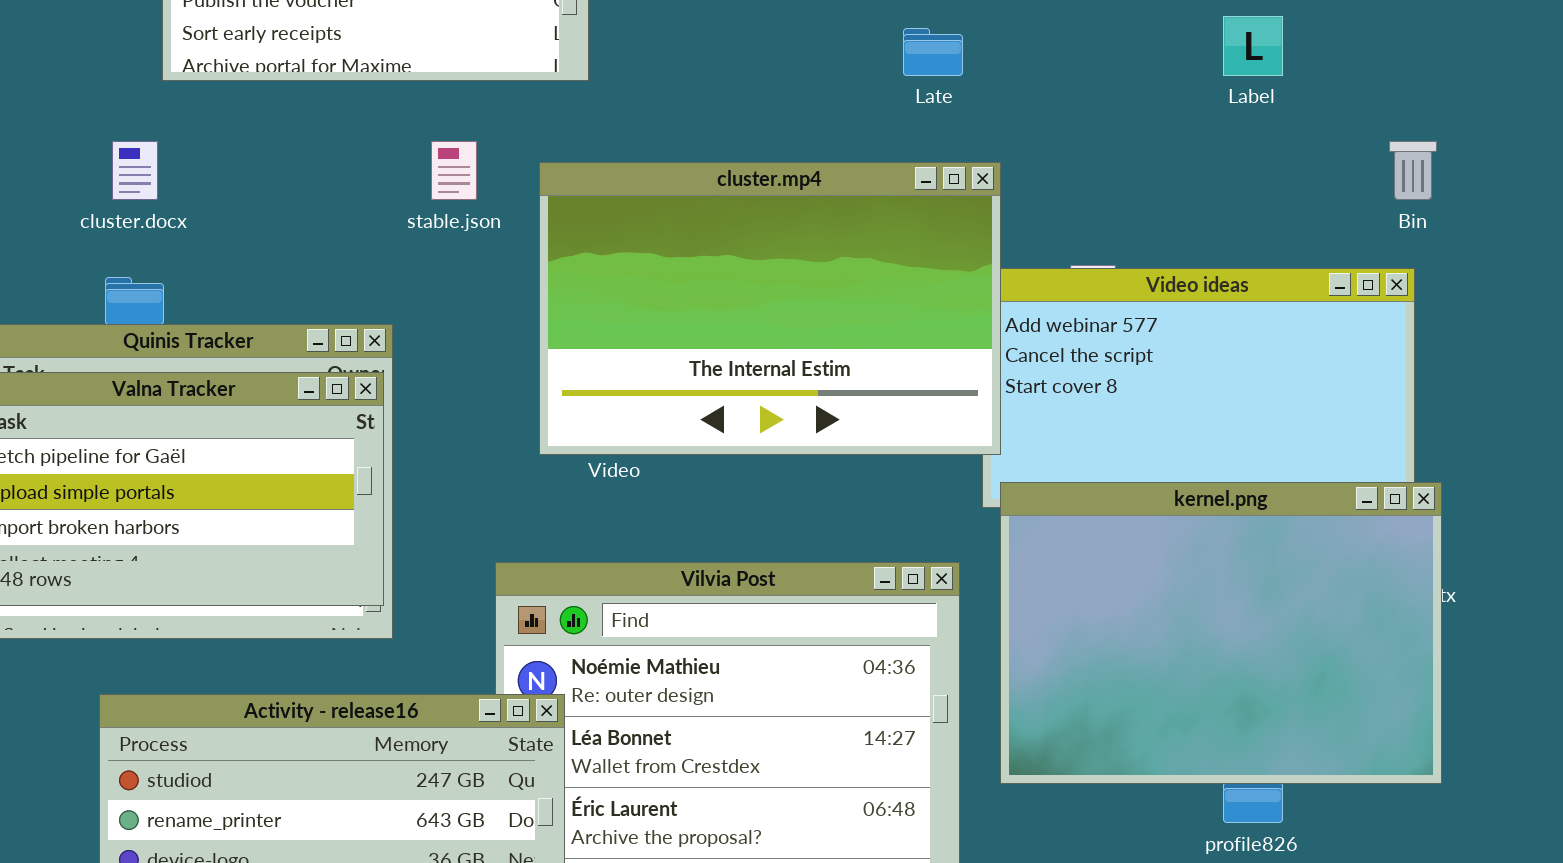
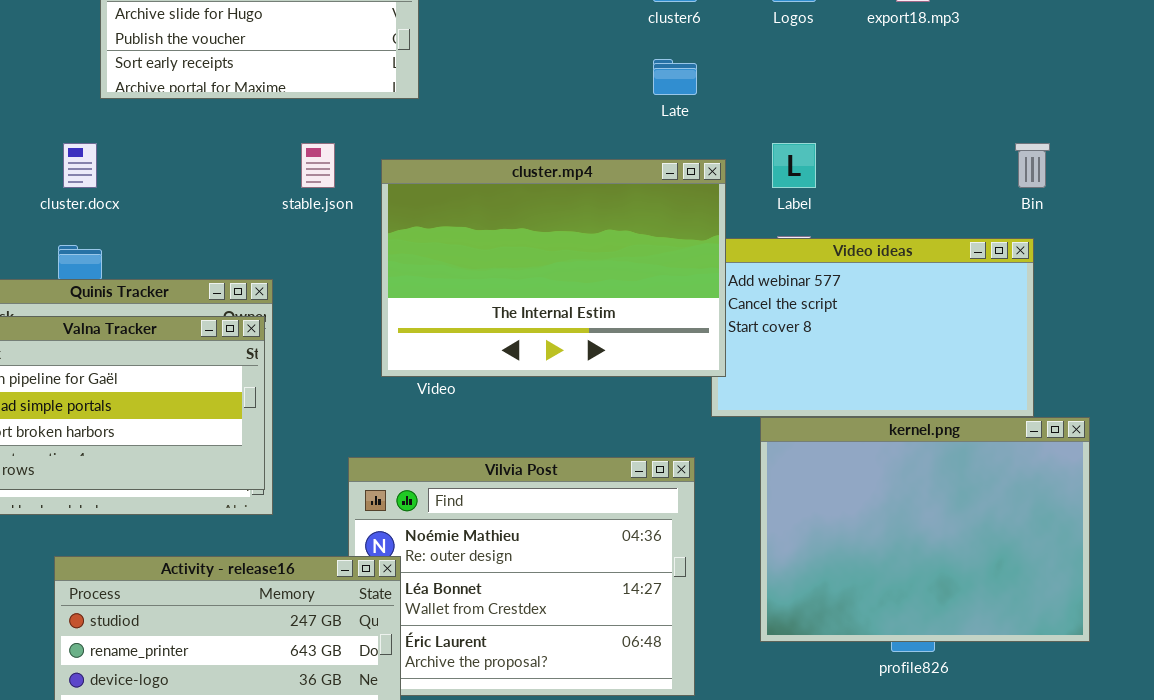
Label: [1223,16,1283,76] -> [772,143,816,188], moved
kernel.png: [1000,482,1442,784] -> [760,417,1090,642], moved

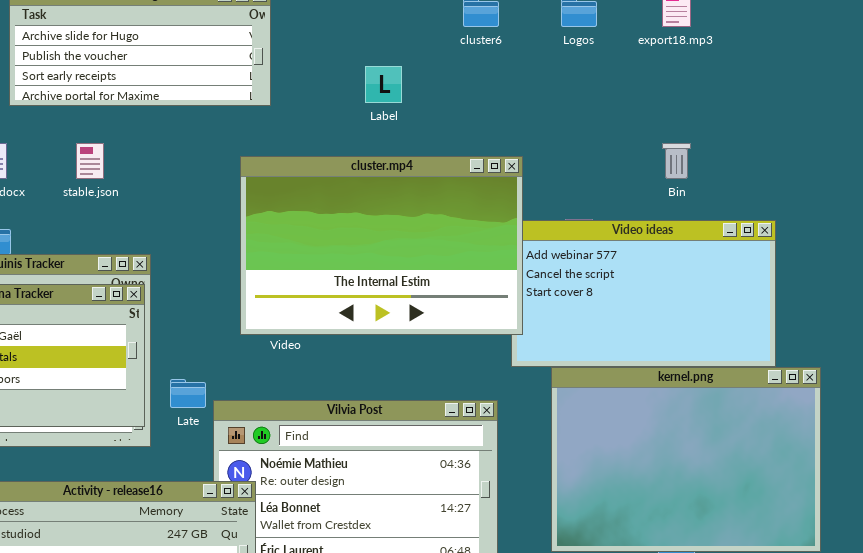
Late: [653,59,697,95] -> [170,379,206,408], moved
stable.json: [301,143,335,188] -> [76,143,104,179], moved
Label: [772,143,816,188] -> [365,66,402,103], moved
Bin: [1015,143,1050,188] -> [662,143,691,179], moved

